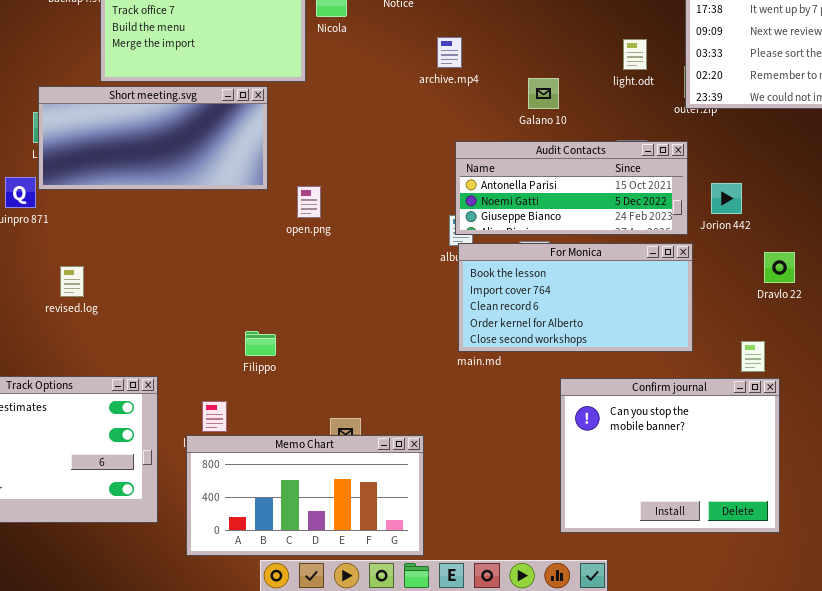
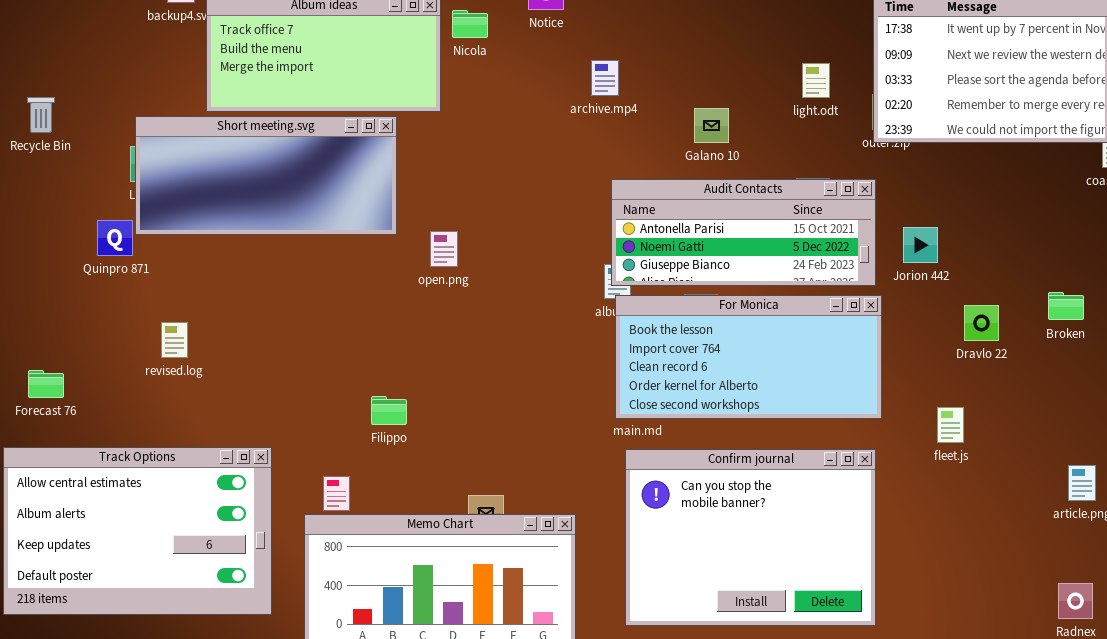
Confirm journal: [560,378,780,533] -> [625,449,876,626], moved

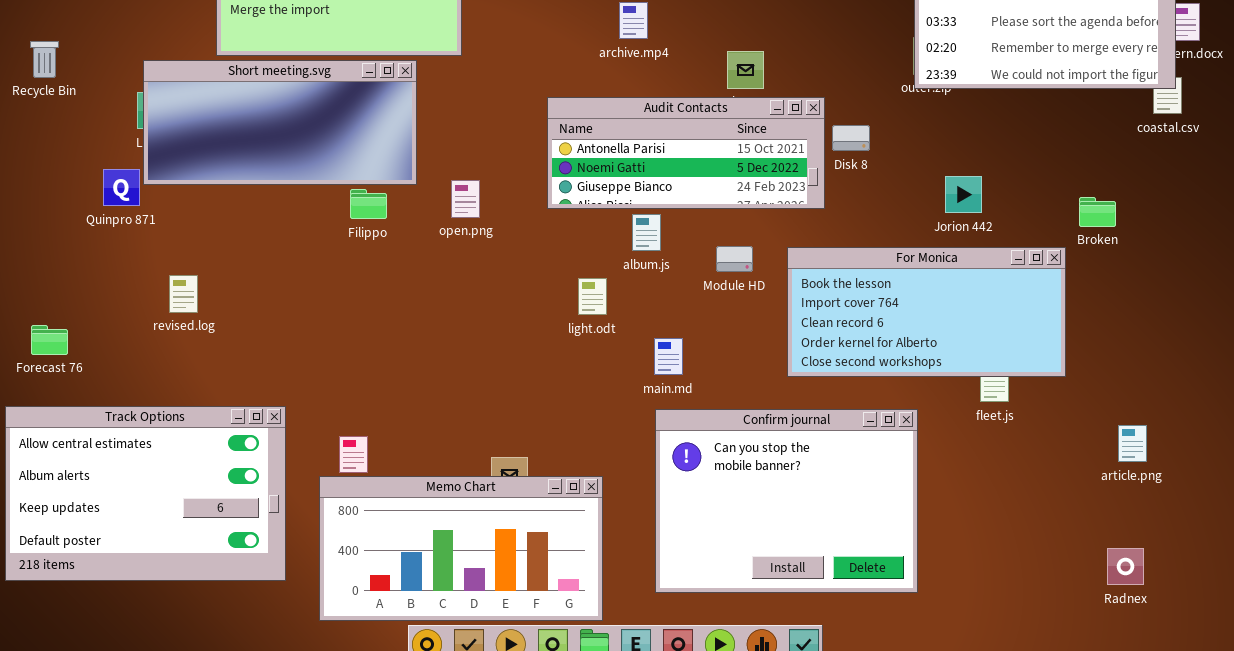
light.odt: [802,63,830,98] -> [578,278,607,315], moved
Audit Contacts: [611,179,876,286] -> [547,97,825,209], moved
Broken: [1048,292,1084,320] -> [1079,197,1116,227], moved
For Monica: [615,295,882,419] -> [787,247,1066,377], moved
Filippo: [371,396,407,425] -> [350,189,387,219], moved

